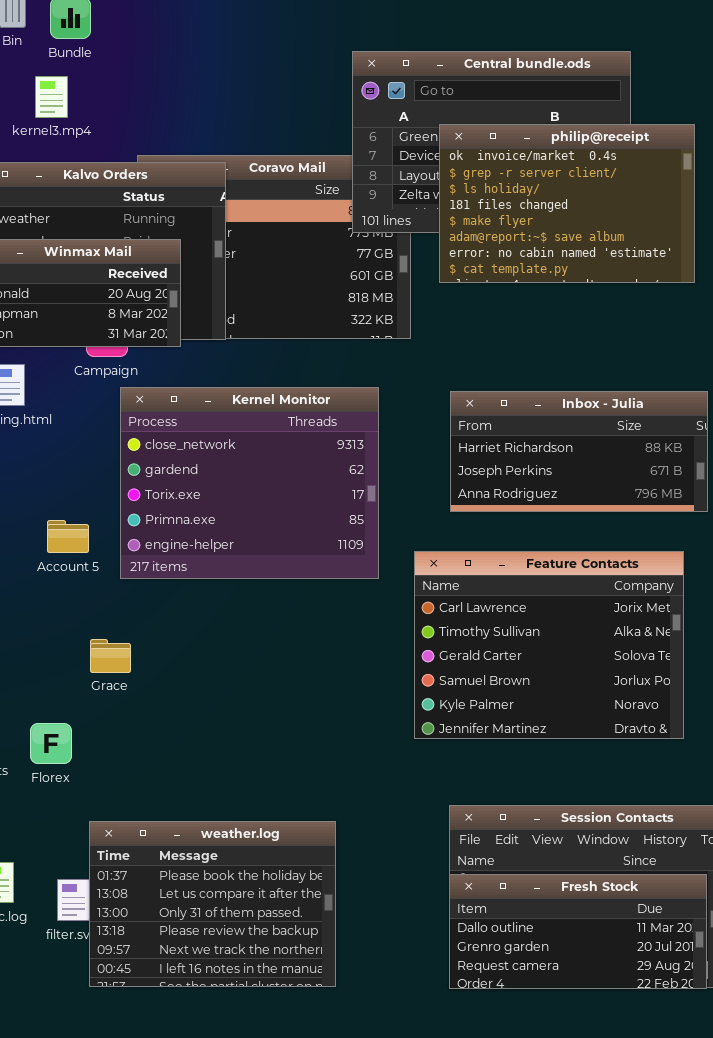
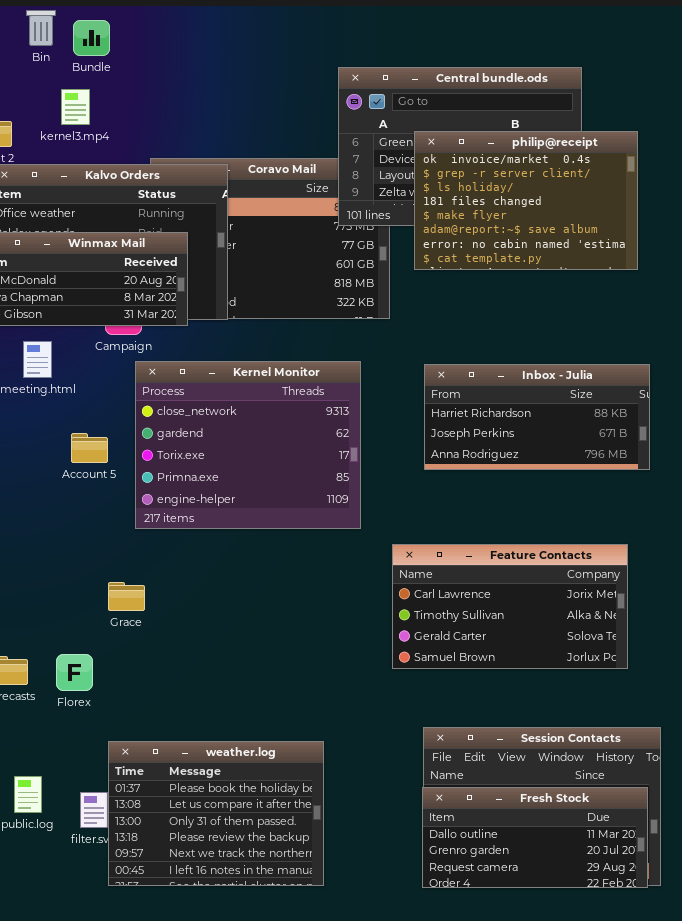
Account 5: [47,520,89,553] -> [71,433,108,463], moved
Feature Contacts: [414,551,684,739] -> [392,544,628,669], resized

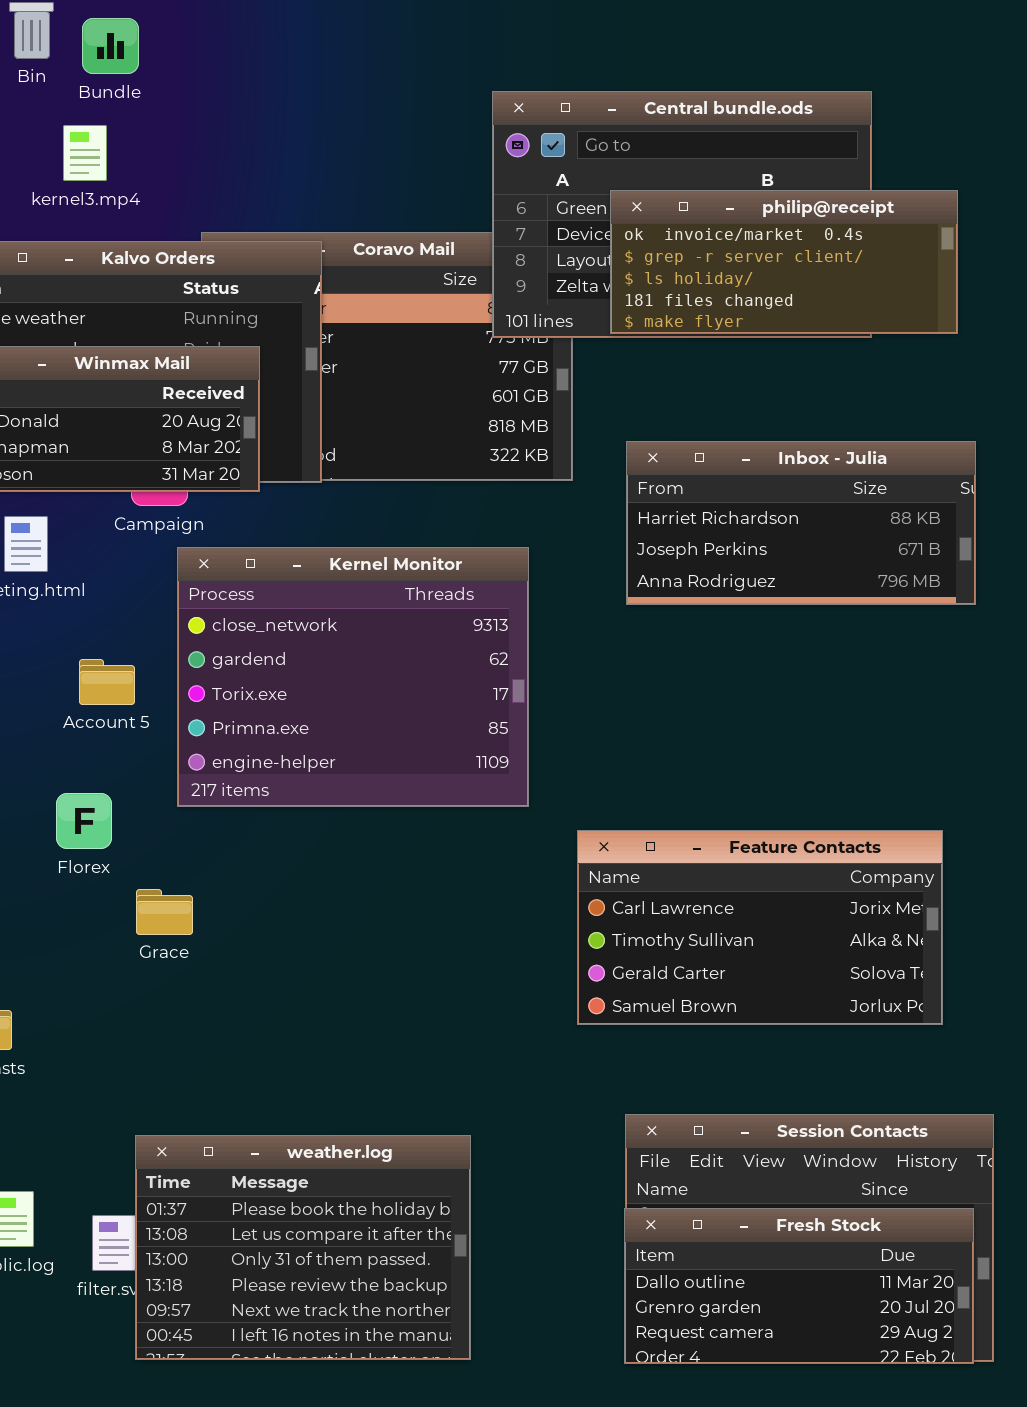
philip@receipt: [414,131,638,270] -> [610,190,958,334], resized
Inbox - Julia: [424,364,650,470] -> [626,441,976,605], moved
Florex: [56,654,93,691] -> [56,793,112,849], moved

